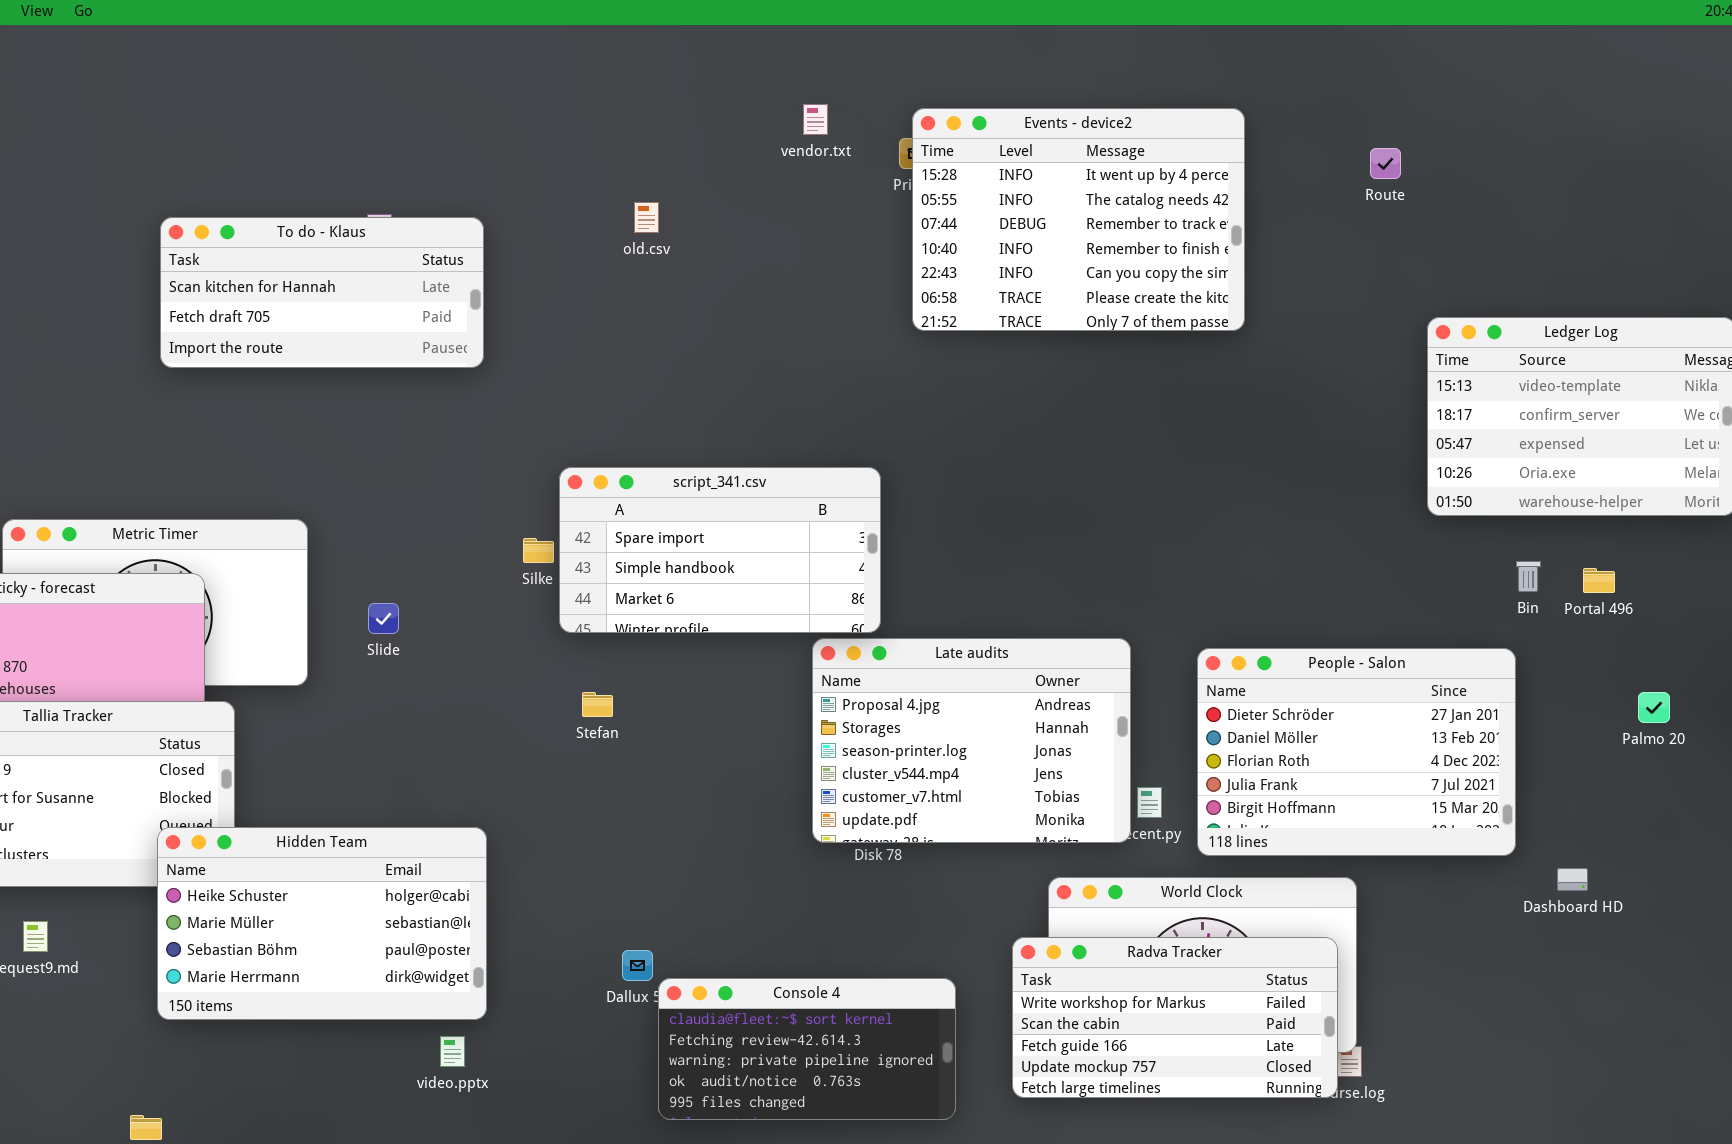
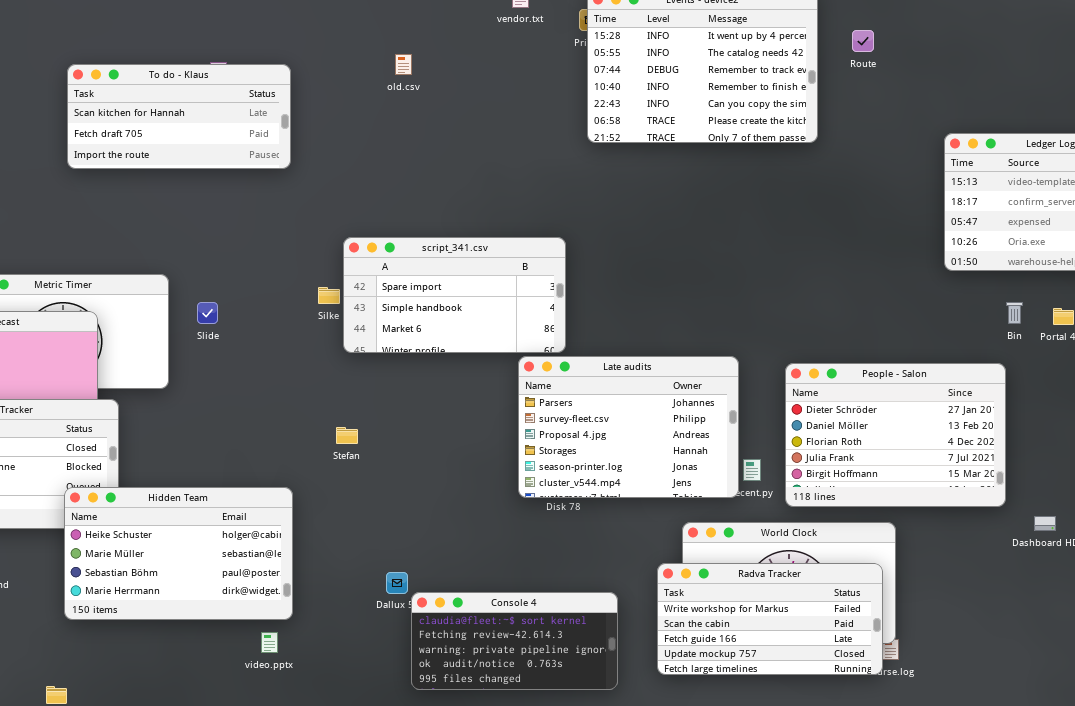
Route: [1370,148,1401,179] -> [852,30,874,52], moved
Slide: [368,603,399,634] -> [197,302,218,324], moved
Late audits: [812,638,1131,843] -> [518,356,739,498], scrolled up 2 rows
Stefan: [582,692,613,717] -> [336,427,358,444], moved

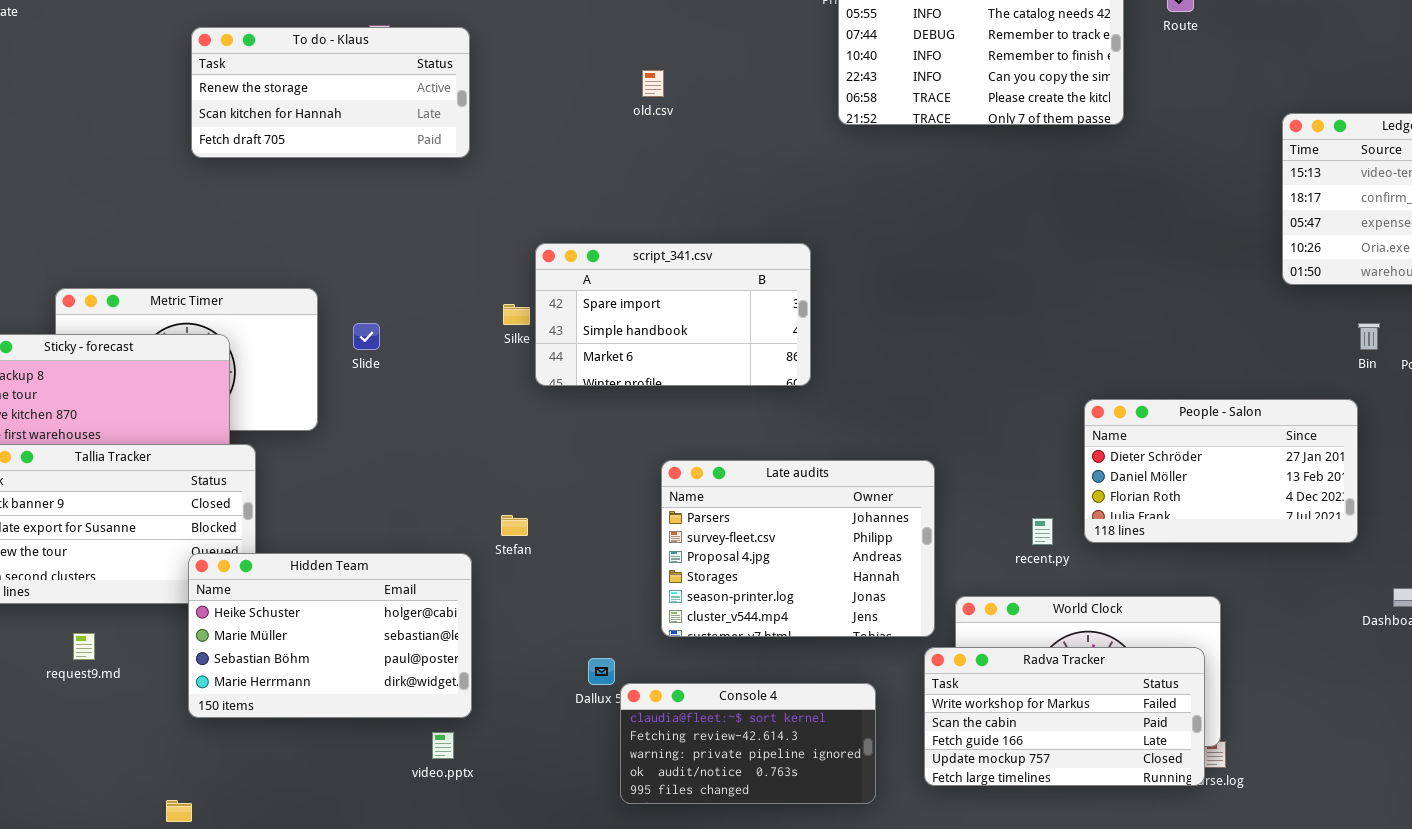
old.csv: [395,54,412,75] -> [642,70,664,97], moved
To do - Klaus: [67,64,291,169] -> [191,27,470,158], scrolled up 1 row
Late audits: [518,356,739,498] -> [661,460,935,637], moved
People - Salon: [785,363,1006,507] -> [1084,399,1358,543], resized
Stefan: [336,427,358,444] -> [501,515,528,536], moved

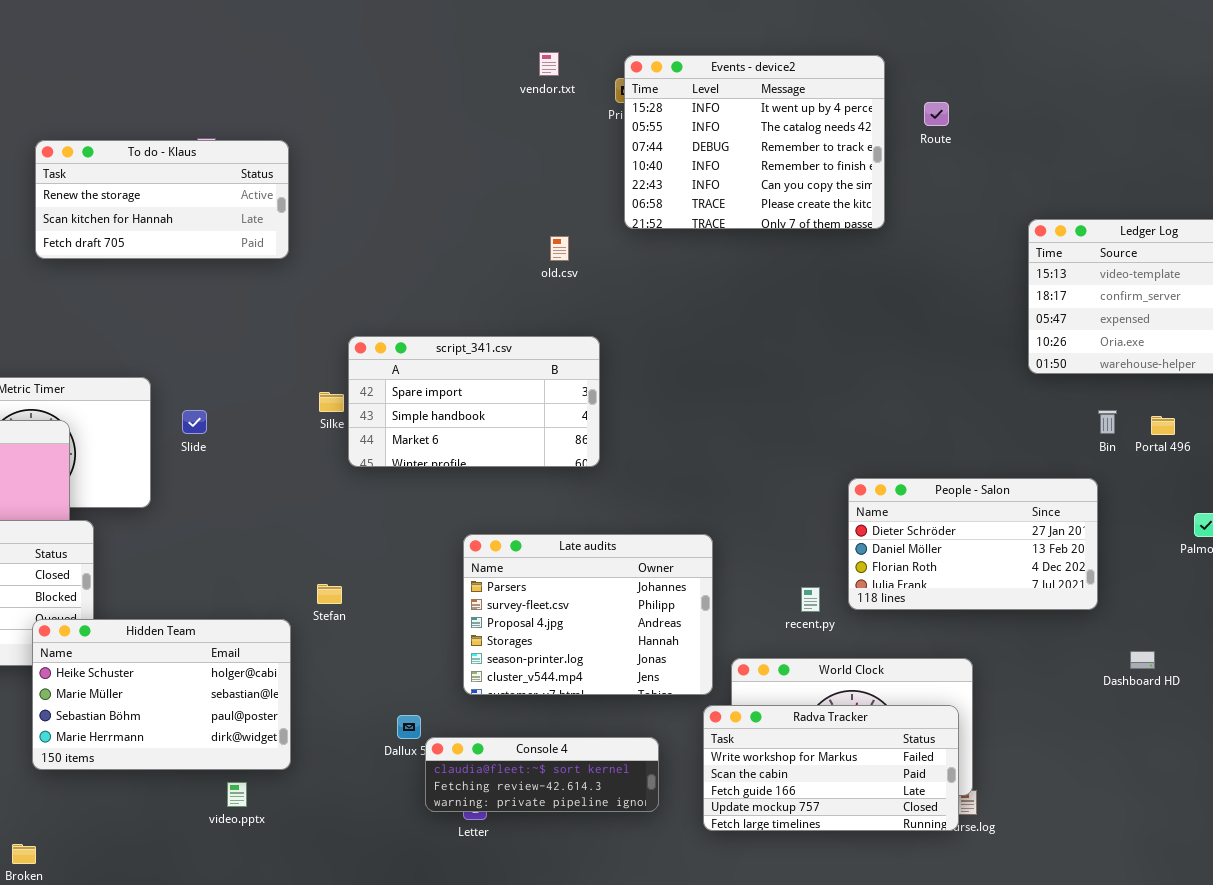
old.csv: [642,70,664,97] -> [550,236,569,261], moved
Console 4: [620,683,876,804] -> [425,737,659,812], resized
video.pptx: [432,732,454,759] -> [227,782,247,807], moved

